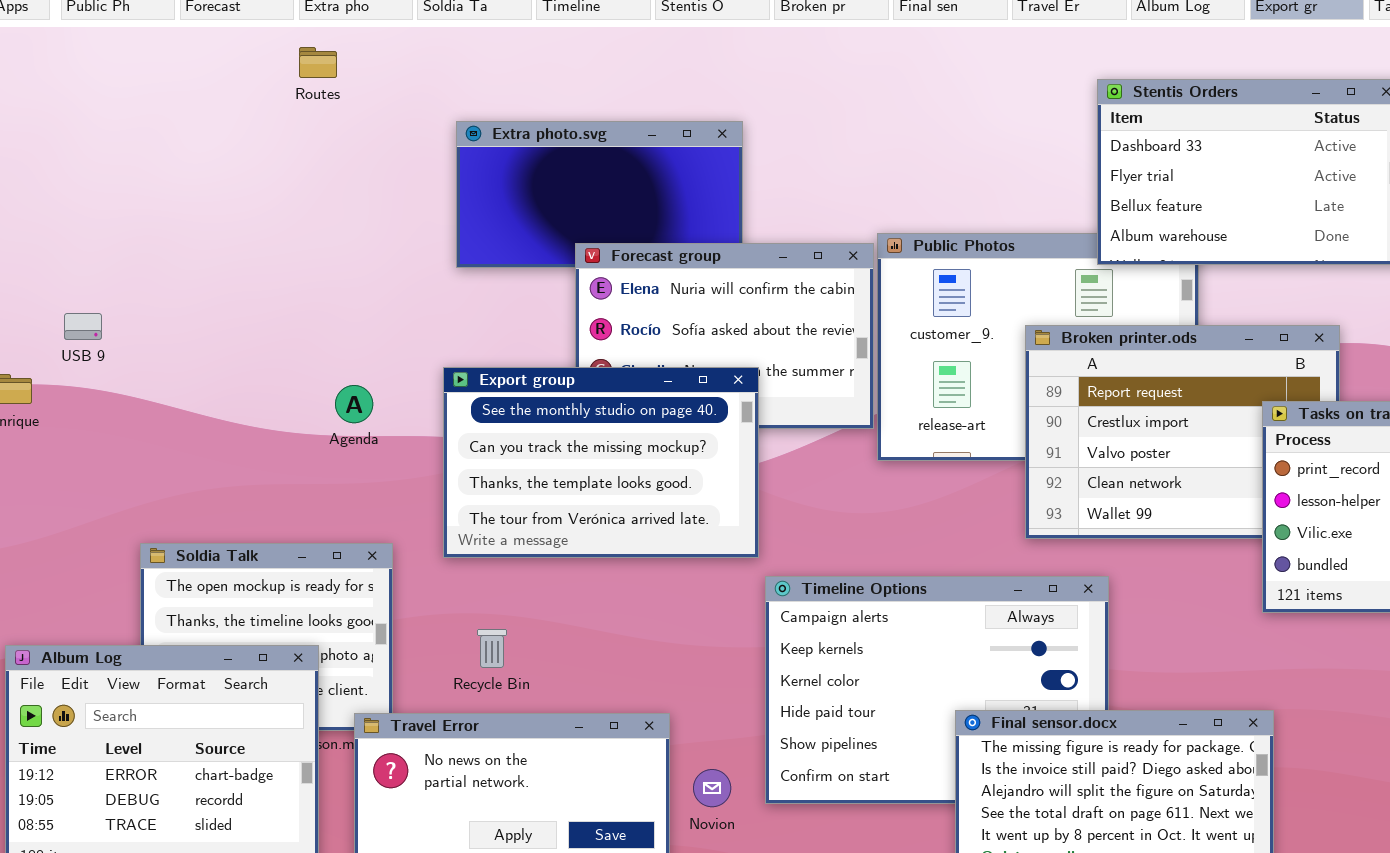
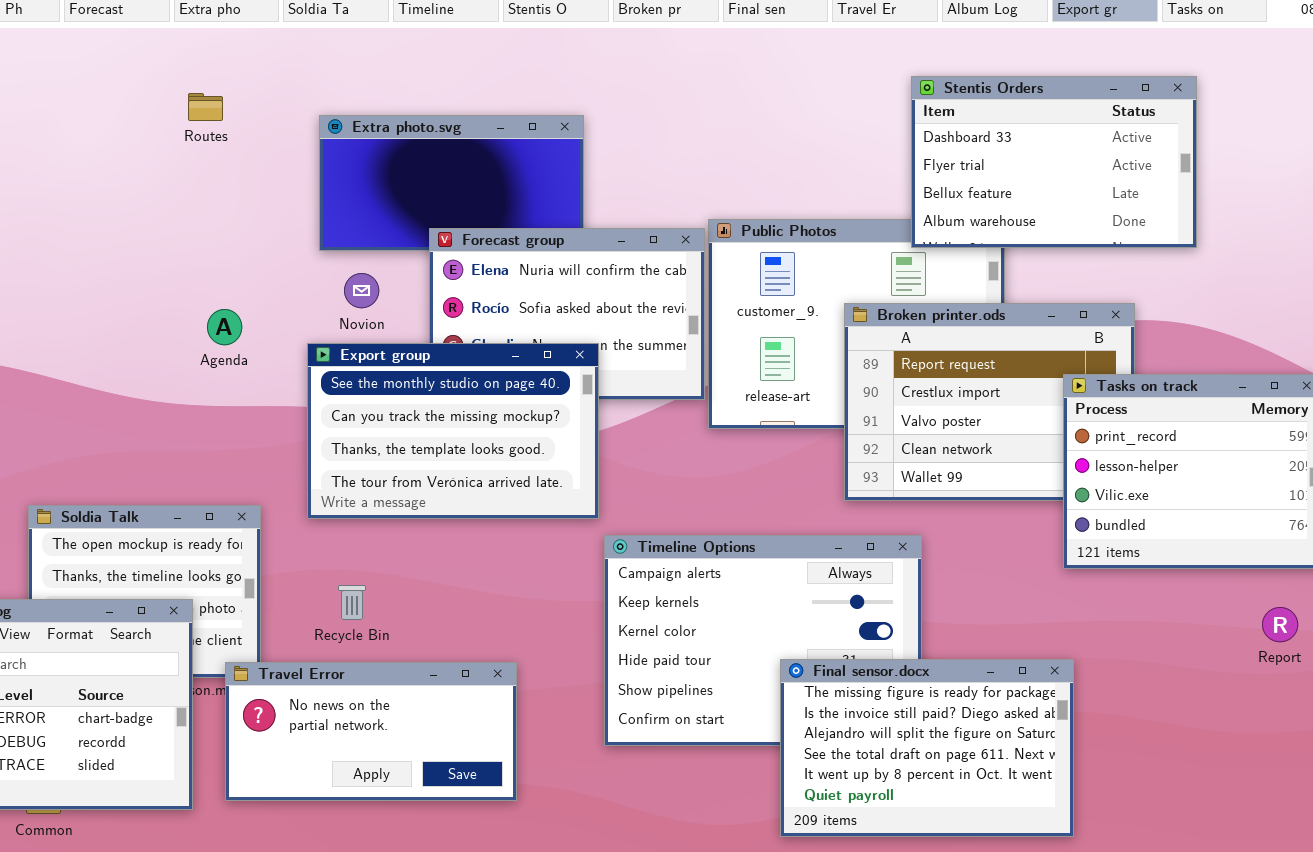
Routes: [299,47,337,78] -> [188,93,223,121], moved
Agenda: [335,385,373,423] -> [207,309,242,345], moved
Novion: [693,769,731,807] -> [344,273,379,308], moved

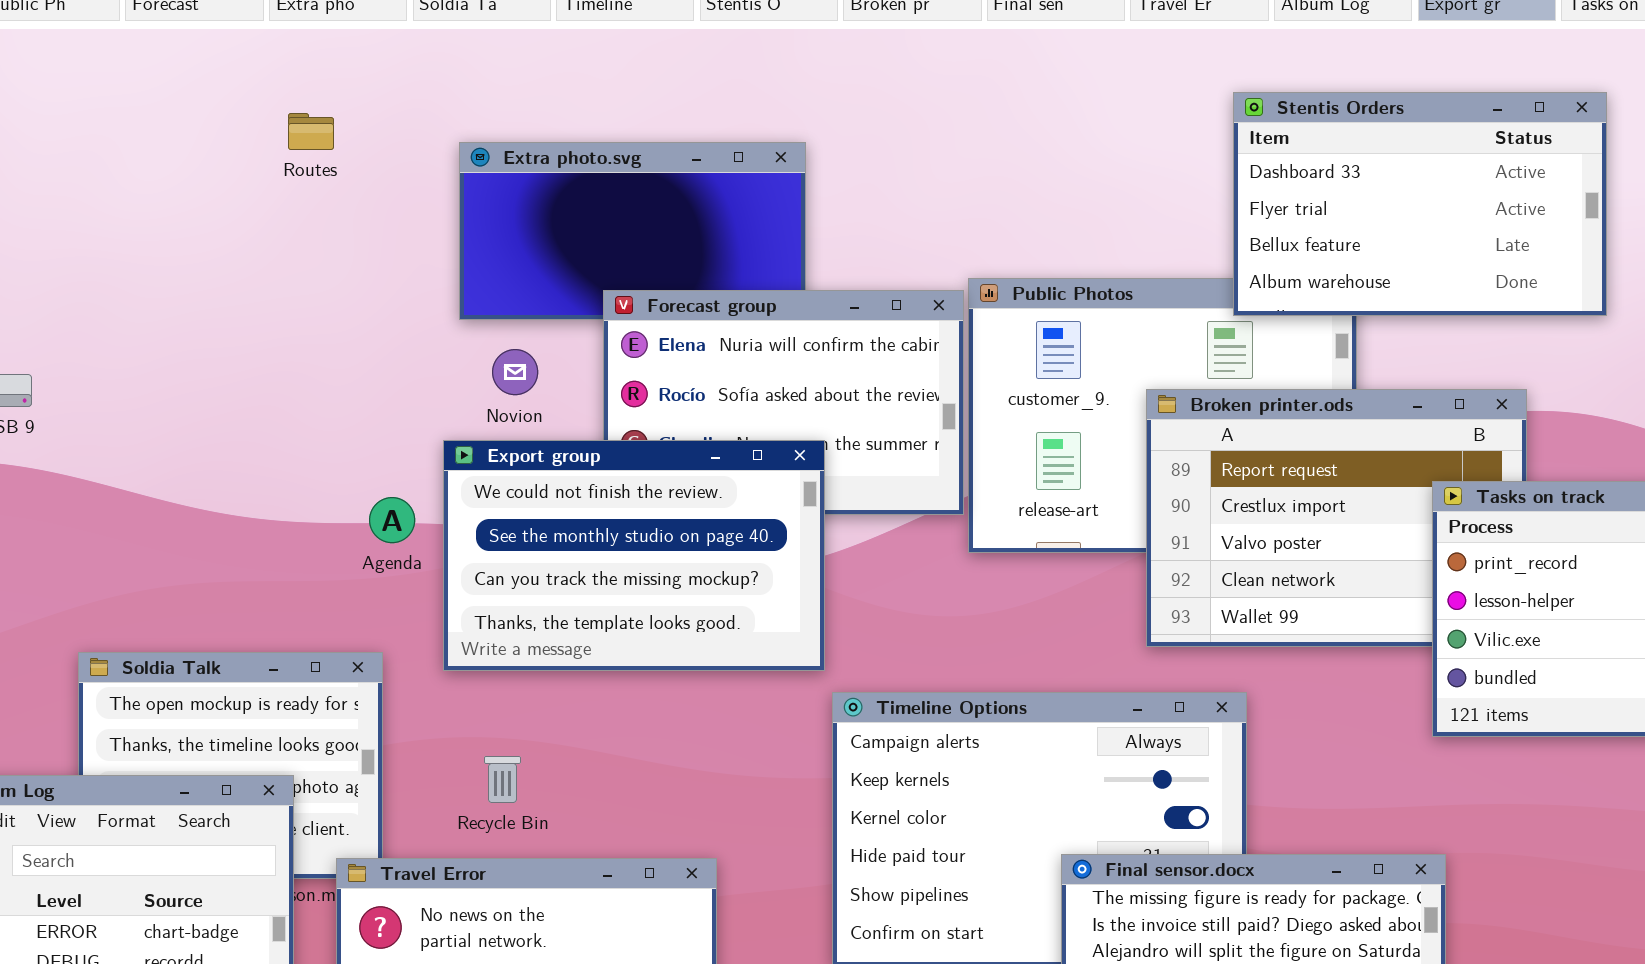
Agenda: [207,309,242,345] -> [369,497,415,543], moved
Export group: [307,343,599,519] -> [443,440,825,671], scrolled up 1 row

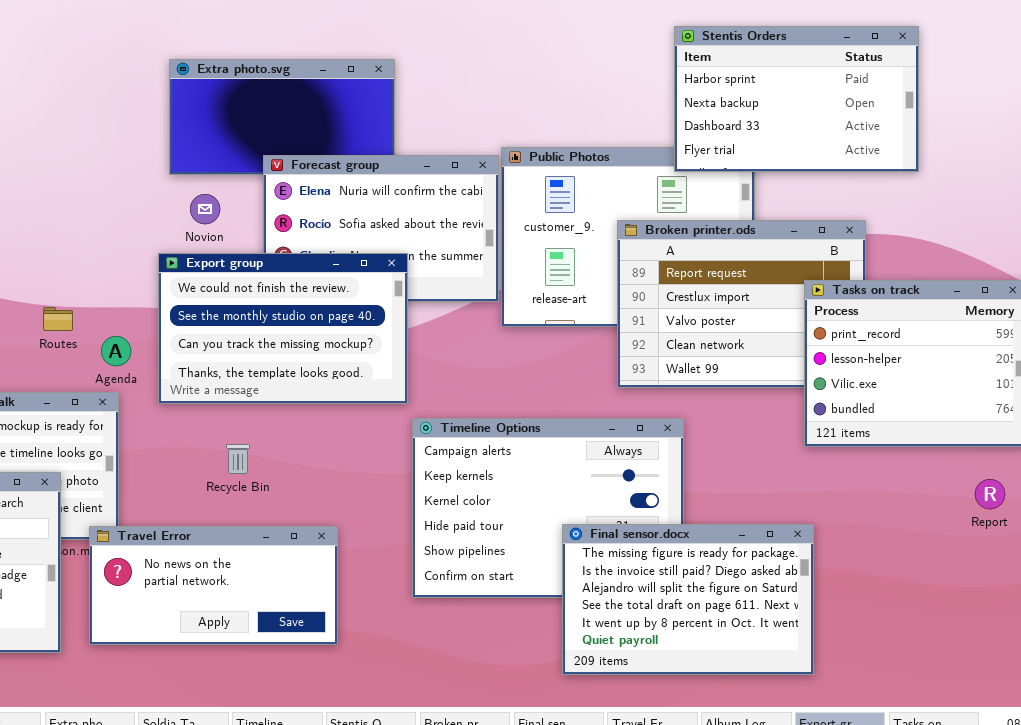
Stentis Orders: [1233,92,1607,316] -> [674,26,919,172], scrolled up 2 rows
Routes: [288,113,334,150] -> [43,307,73,331], moved
Agenda: [369,497,415,543] -> [101,336,131,366], moved
Recycle Bin: [484,756,521,803] -> [226,444,250,474], moved

